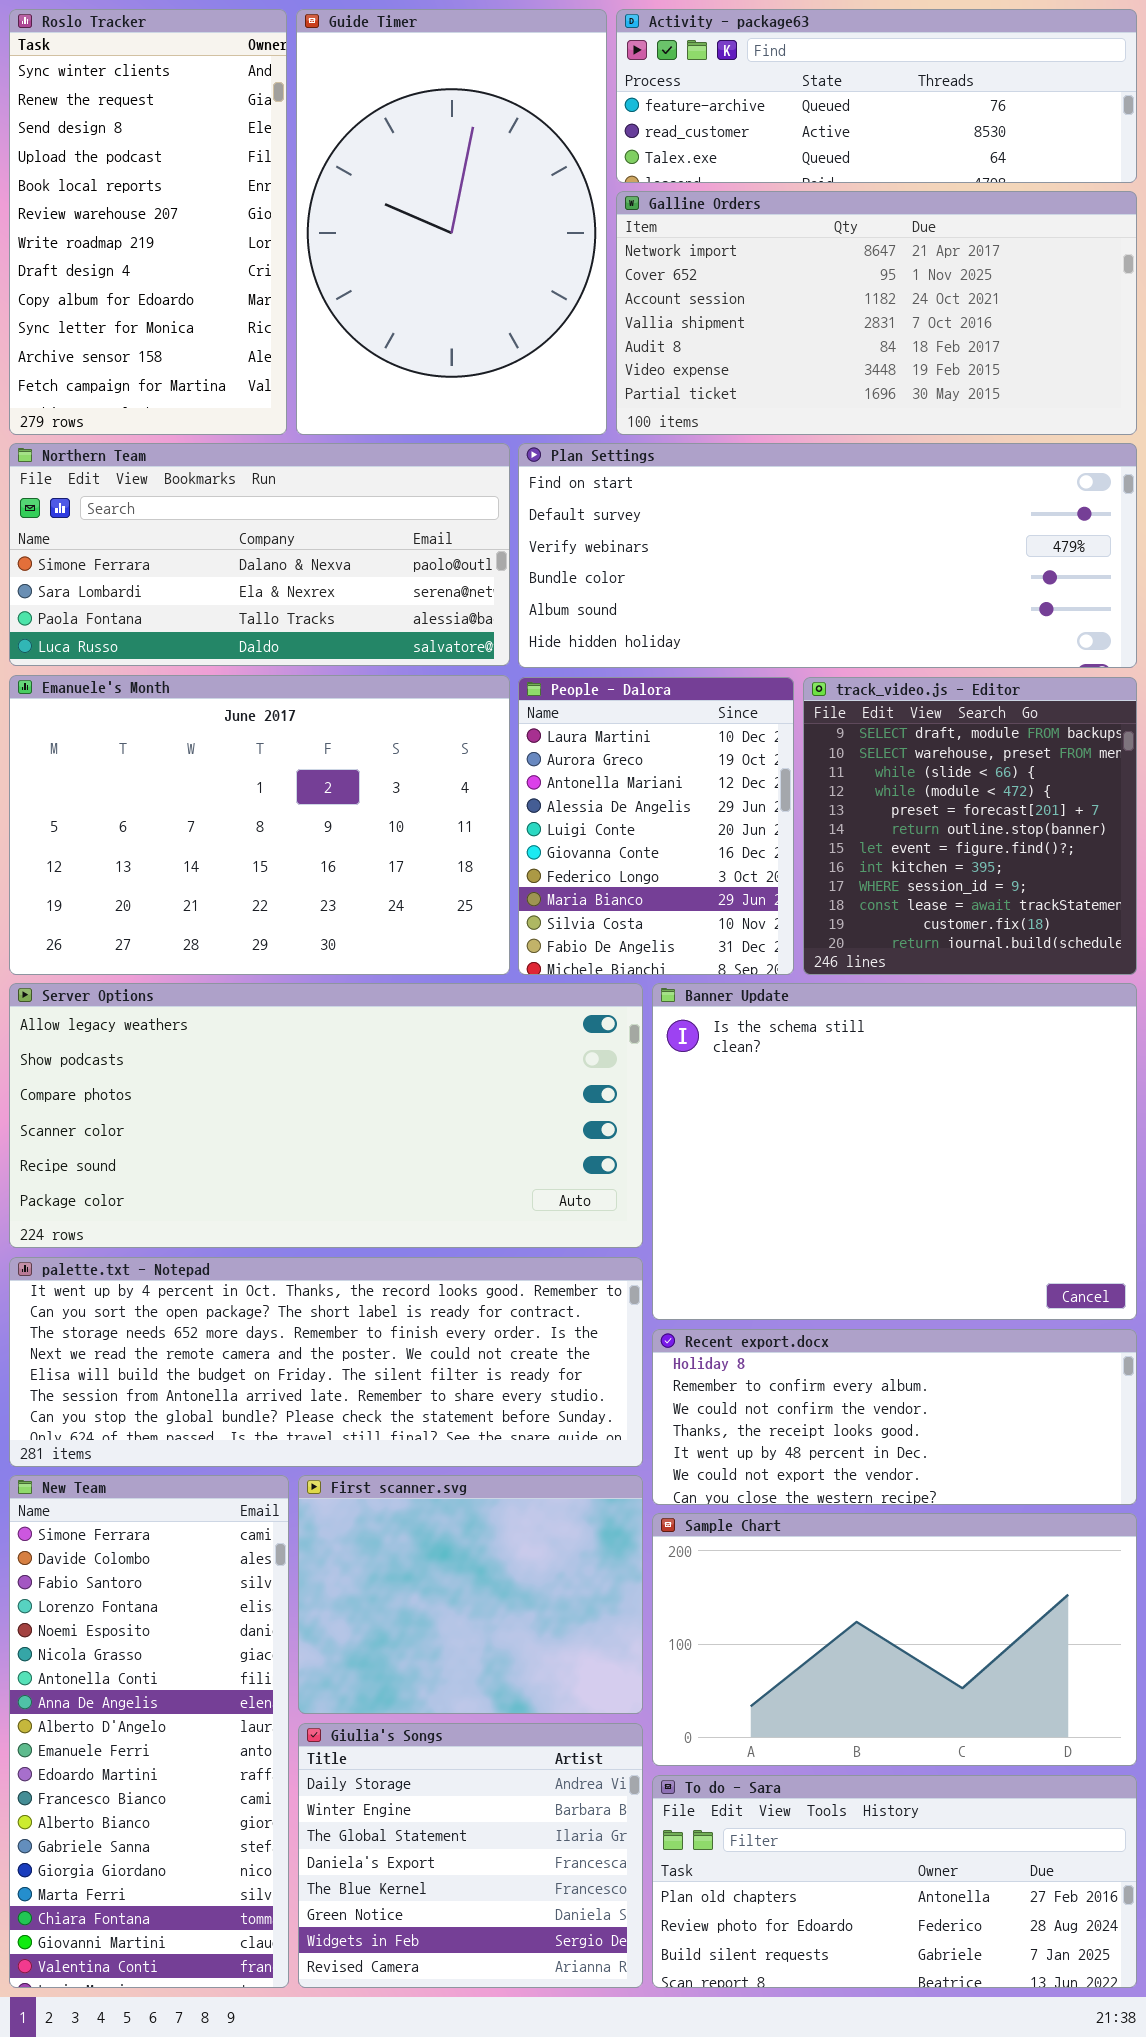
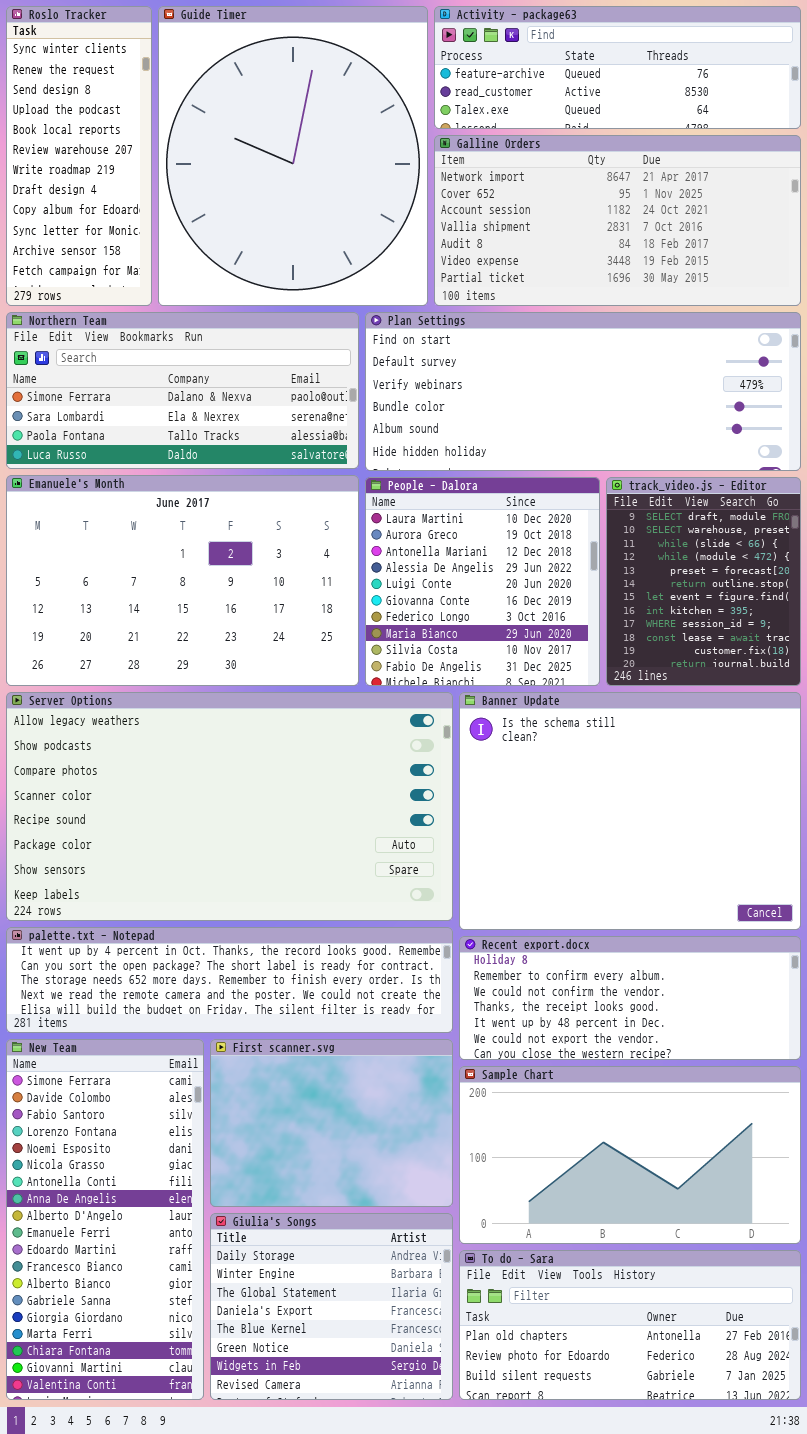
Roslo Tracker: [9,9,287,435] -> [6,6,152,306], resized
Guide Timer: [296,9,607,435] -> [158,6,428,306], resized
People - Dalora: [518,677,794,975] -> [365,477,600,686], resized
track_video.js - Editor: [803,677,1137,975] -> [606,477,801,686], resized
Server Options: [9,983,643,1248] -> [6,692,453,921], resized
palette.txt - Notepad: [9,1257,643,1467] -> [6,927,453,1033], resized

